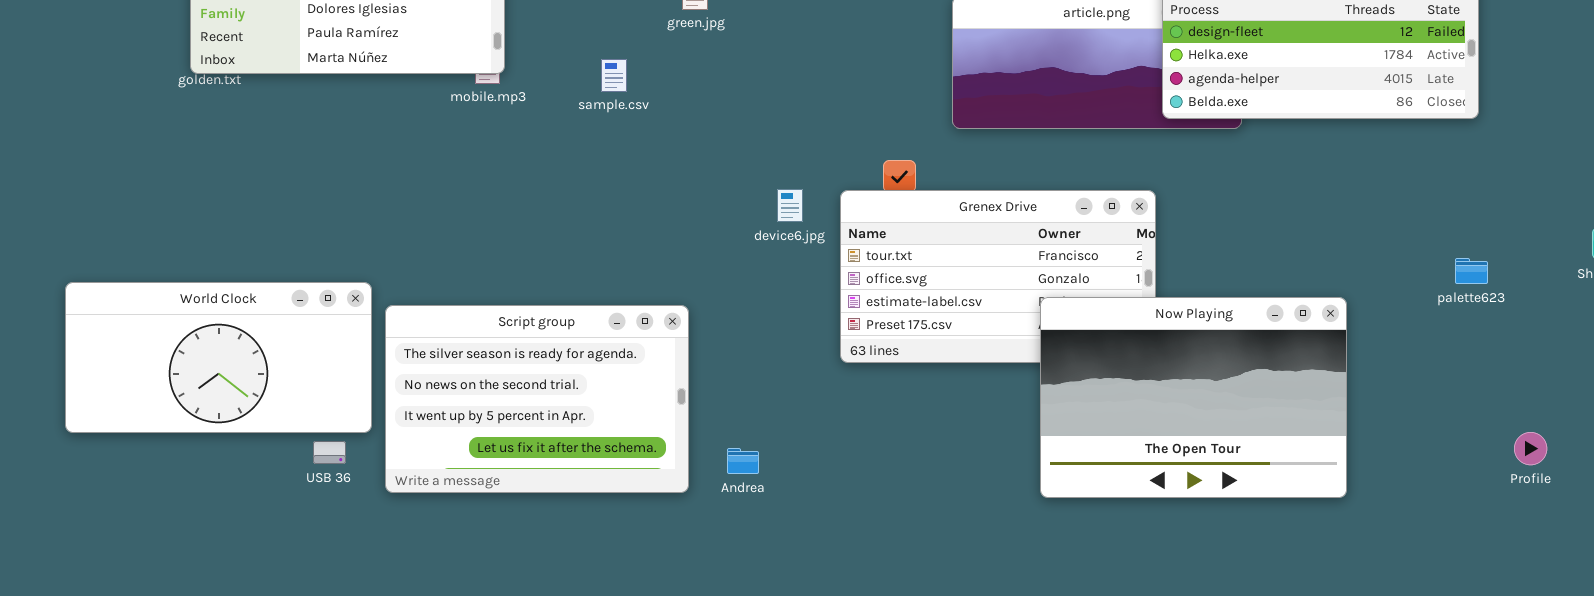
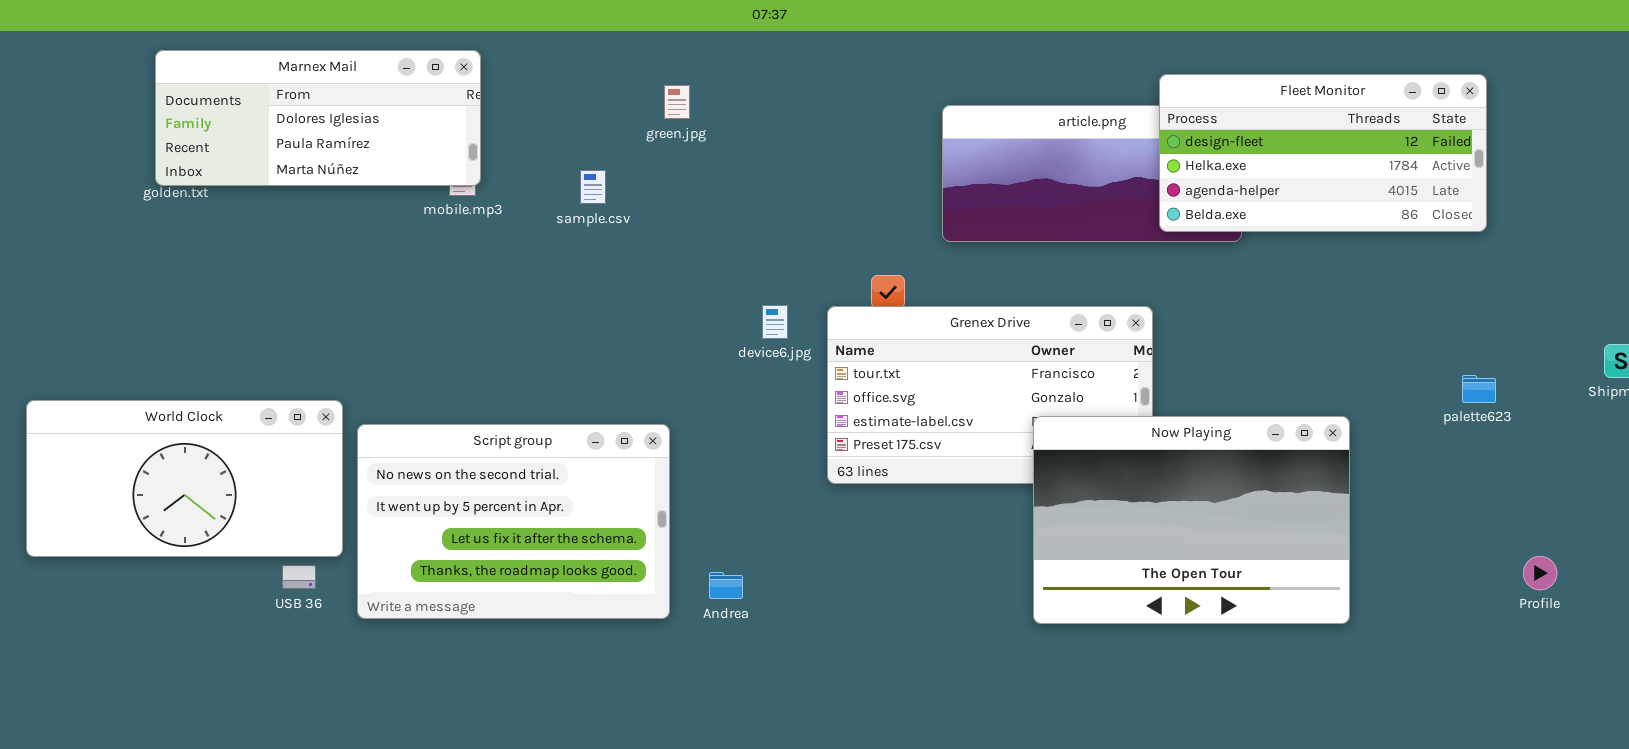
Script group: [385,305,689,493] -> [357,424,670,619], scrolled down 1 row

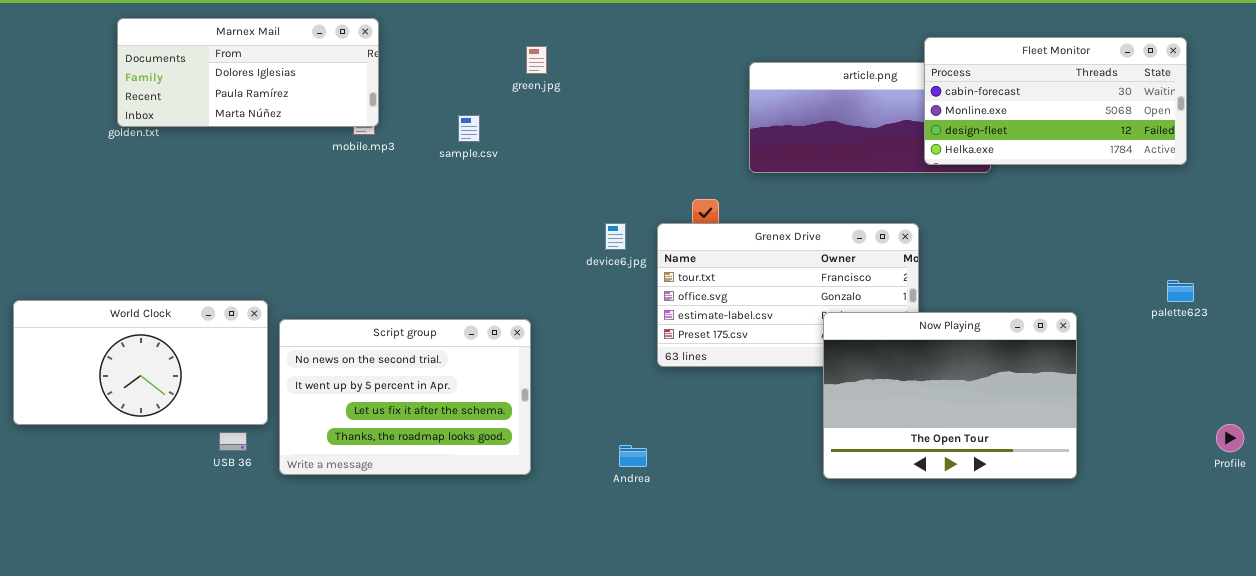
Fleet Monitor: [1159,74,1487,232] -> [924,37,1187,165], scrolled up 2 rows
Andrea: [709,572,743,599] -> [619,445,647,467], moved

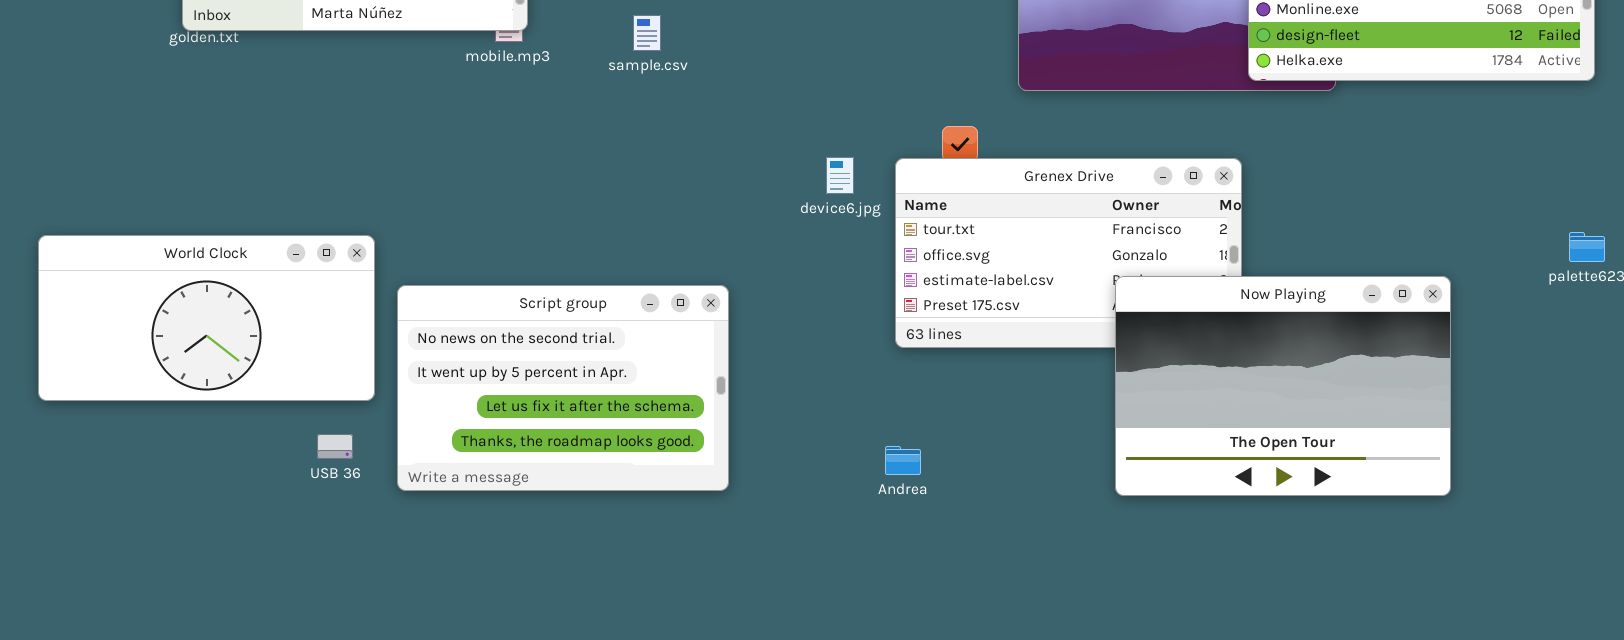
World Clock: [13,300,268,425] -> [38,235,375,401], moved
Andrea: [619,445,647,467] -> [885,446,921,475], moved

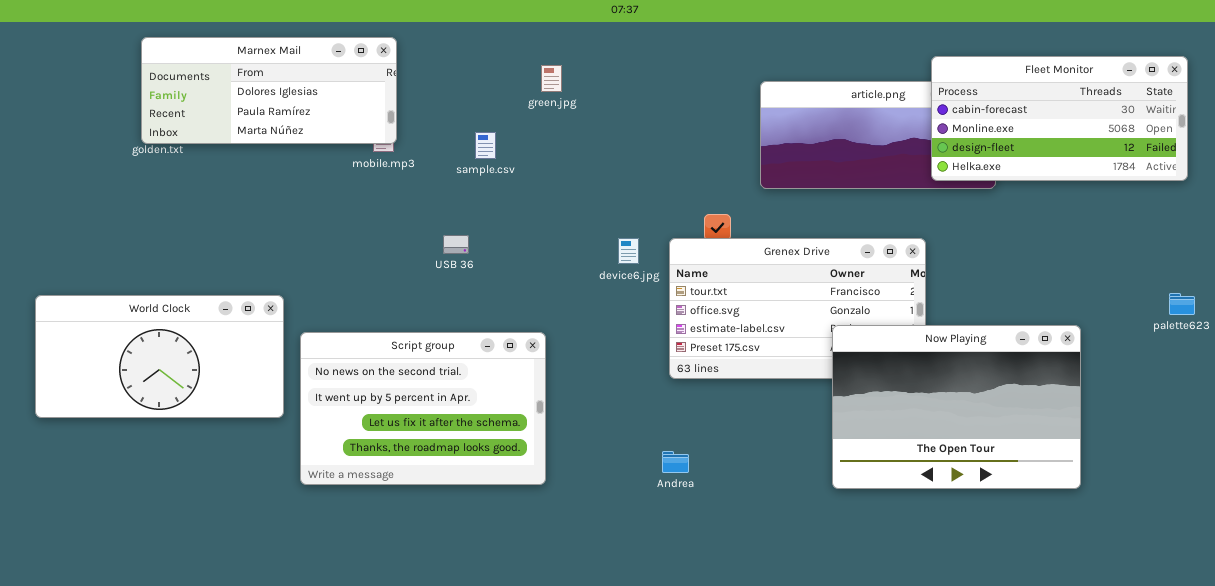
USB 36: [317,434,353,459] -> [443,235,469,254], moved

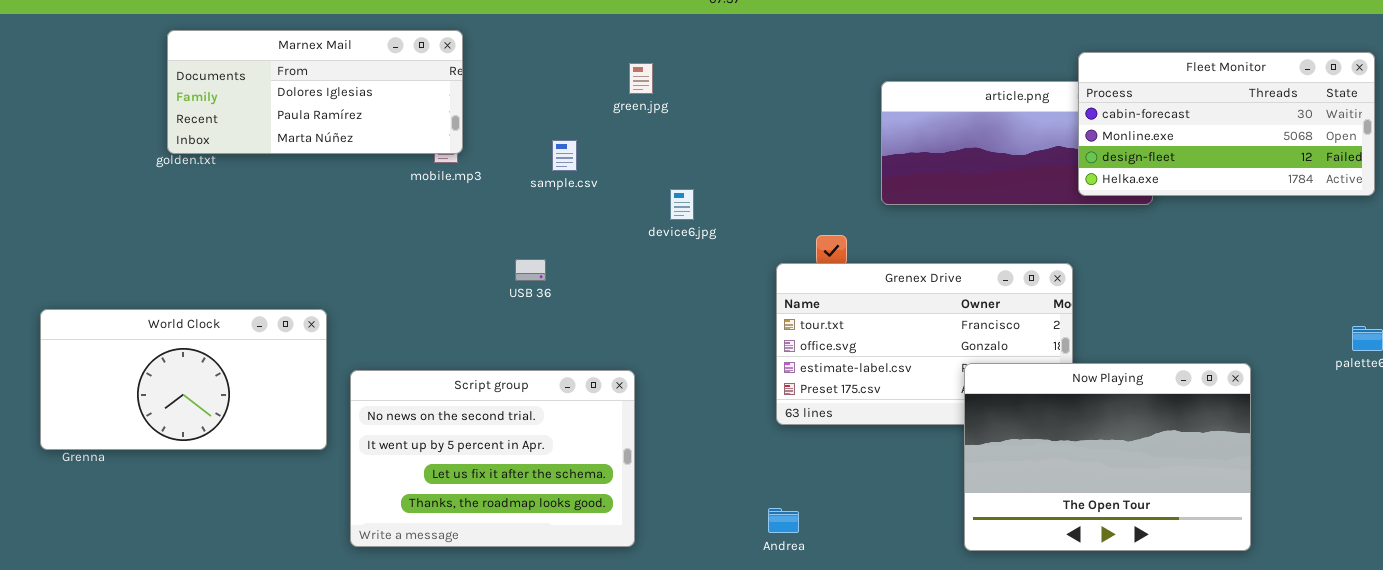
device6.jpg: [618,238,639,264] -> [670,189,694,220], moved
World Clock: [35,295,284,418] -> [40,309,327,450], moved

